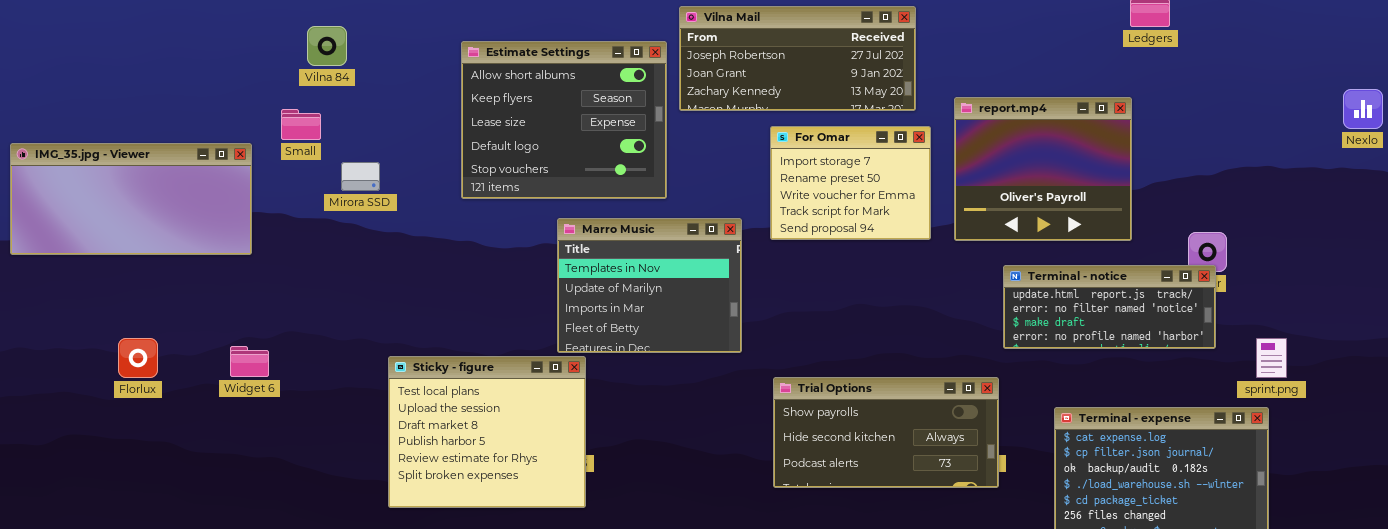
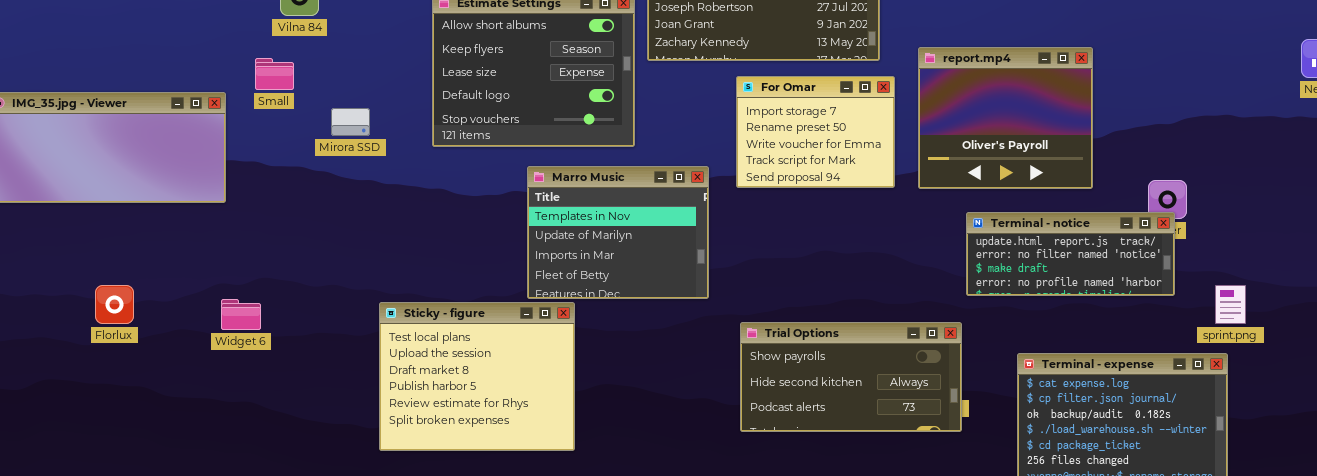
Mirora SSD: [341,162,380,191] -> [331,108,370,136], moved
Widget 6: [230,346,269,377] -> [221,299,261,330], moved
Sticky - figure: [388,356,586,508] -> [379,302,575,451], moved

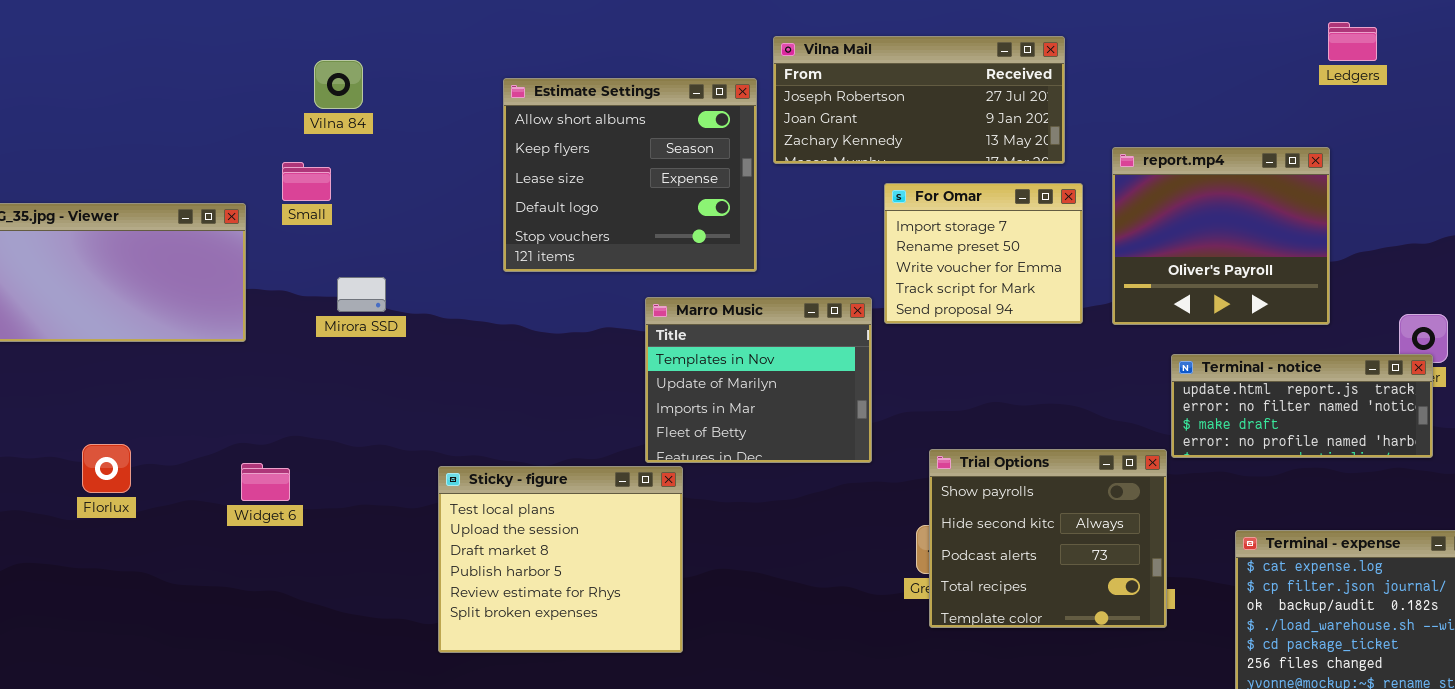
Mirora SSD: [331,108,370,136] -> [337,277,386,312], moved
Marro Music: [527,166,709,299] -> [645,297,872,463], moved
Trial Options: [740,322,962,432] -> [929,449,1167,628], resized

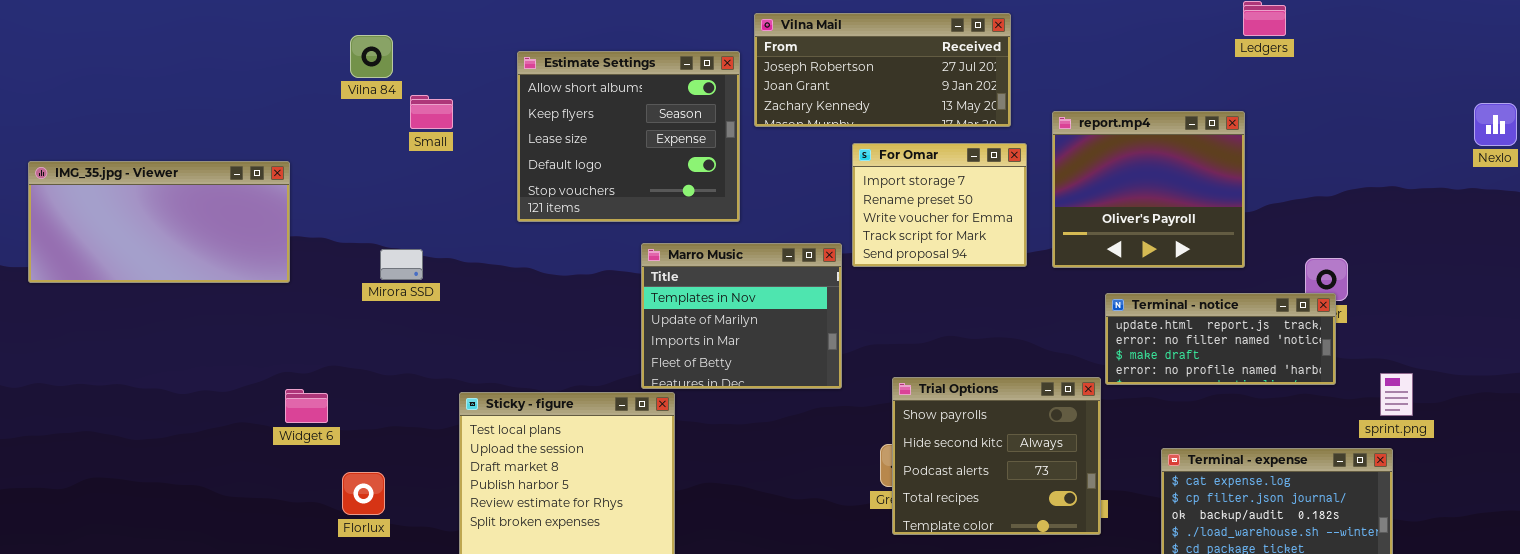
Small: [282,162,331,201] -> [410,95,453,129], moved
Mirora SSD: [337,277,386,312] -> [380,249,423,280], moved
Florlux: [82,444,131,493] -> [342,472,385,515], moved

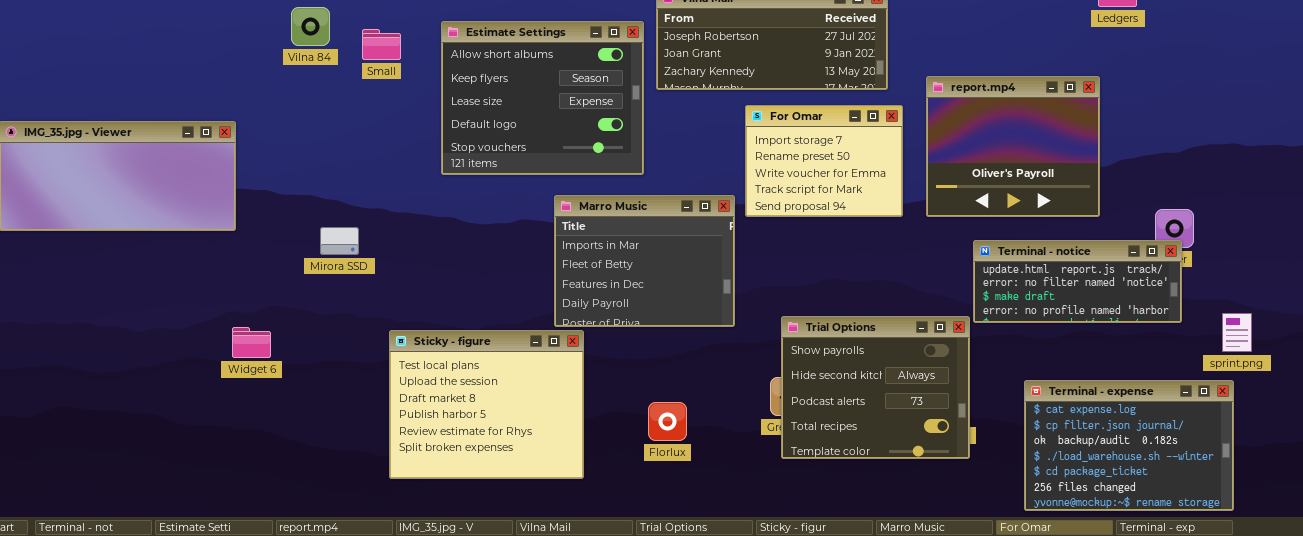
Small: [410,95,453,129] -> [362,29,401,60], moved
Marro Music: [641,243,842,389] -> [554,195,735,327], scrolled down 2 rows
Mirora SSD: [380,249,423,280] -> [320,227,359,255], moved
Florlux: [342,472,385,515] -> [648,402,687,441], moved

